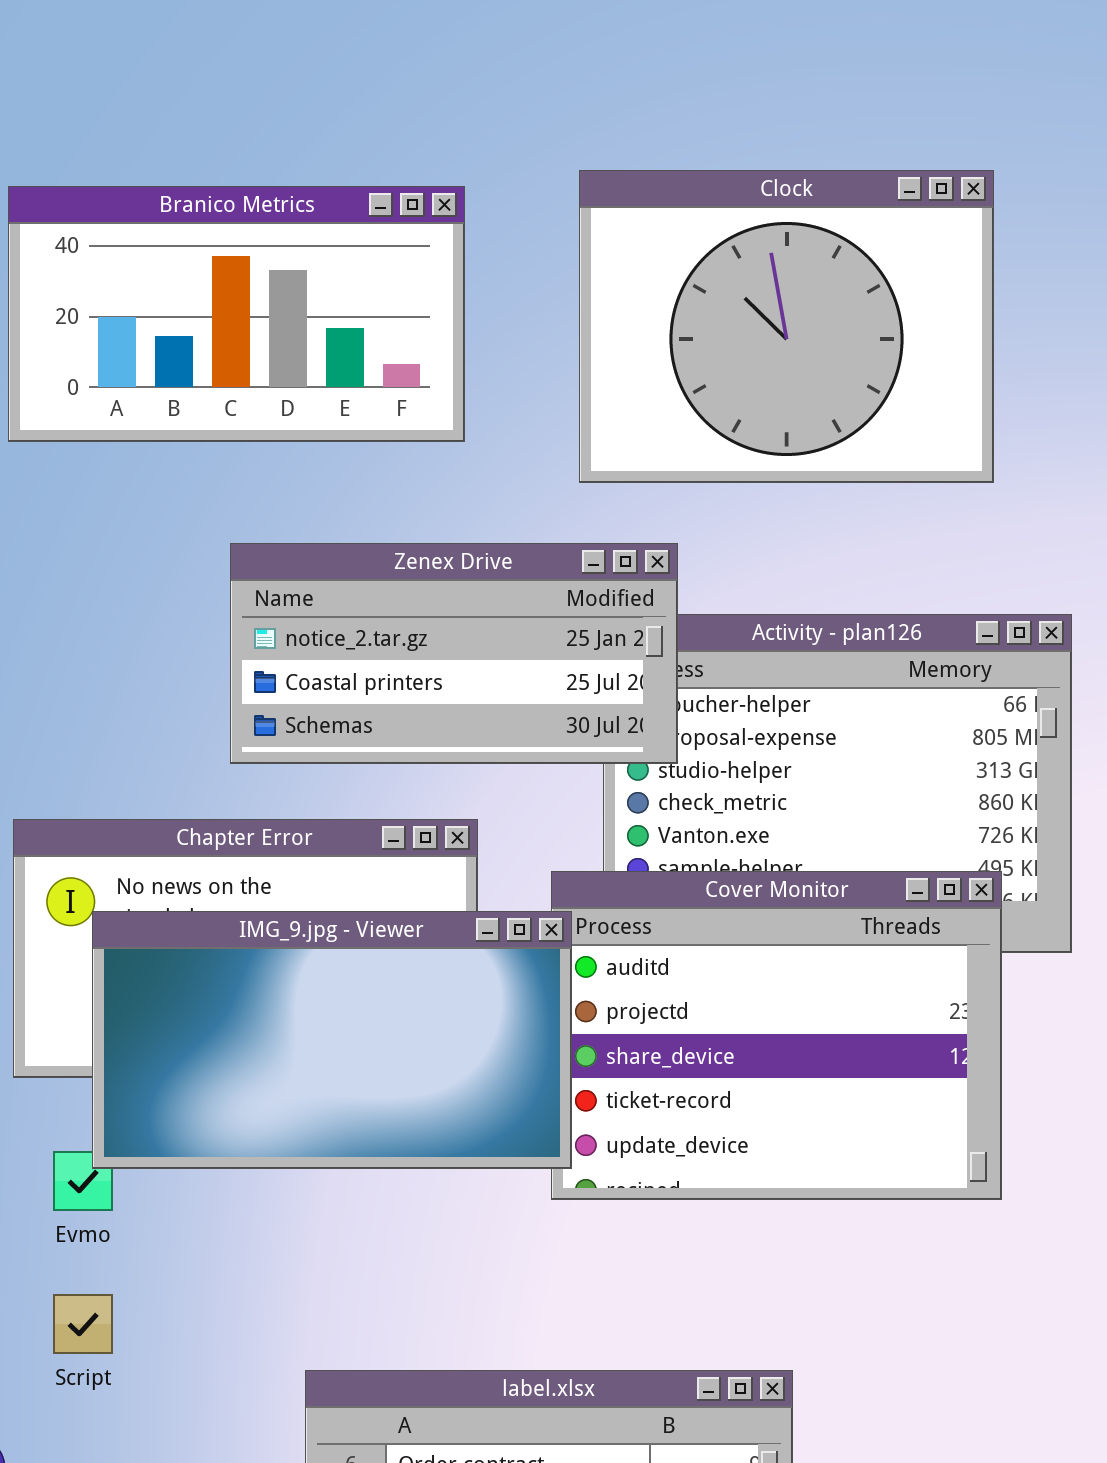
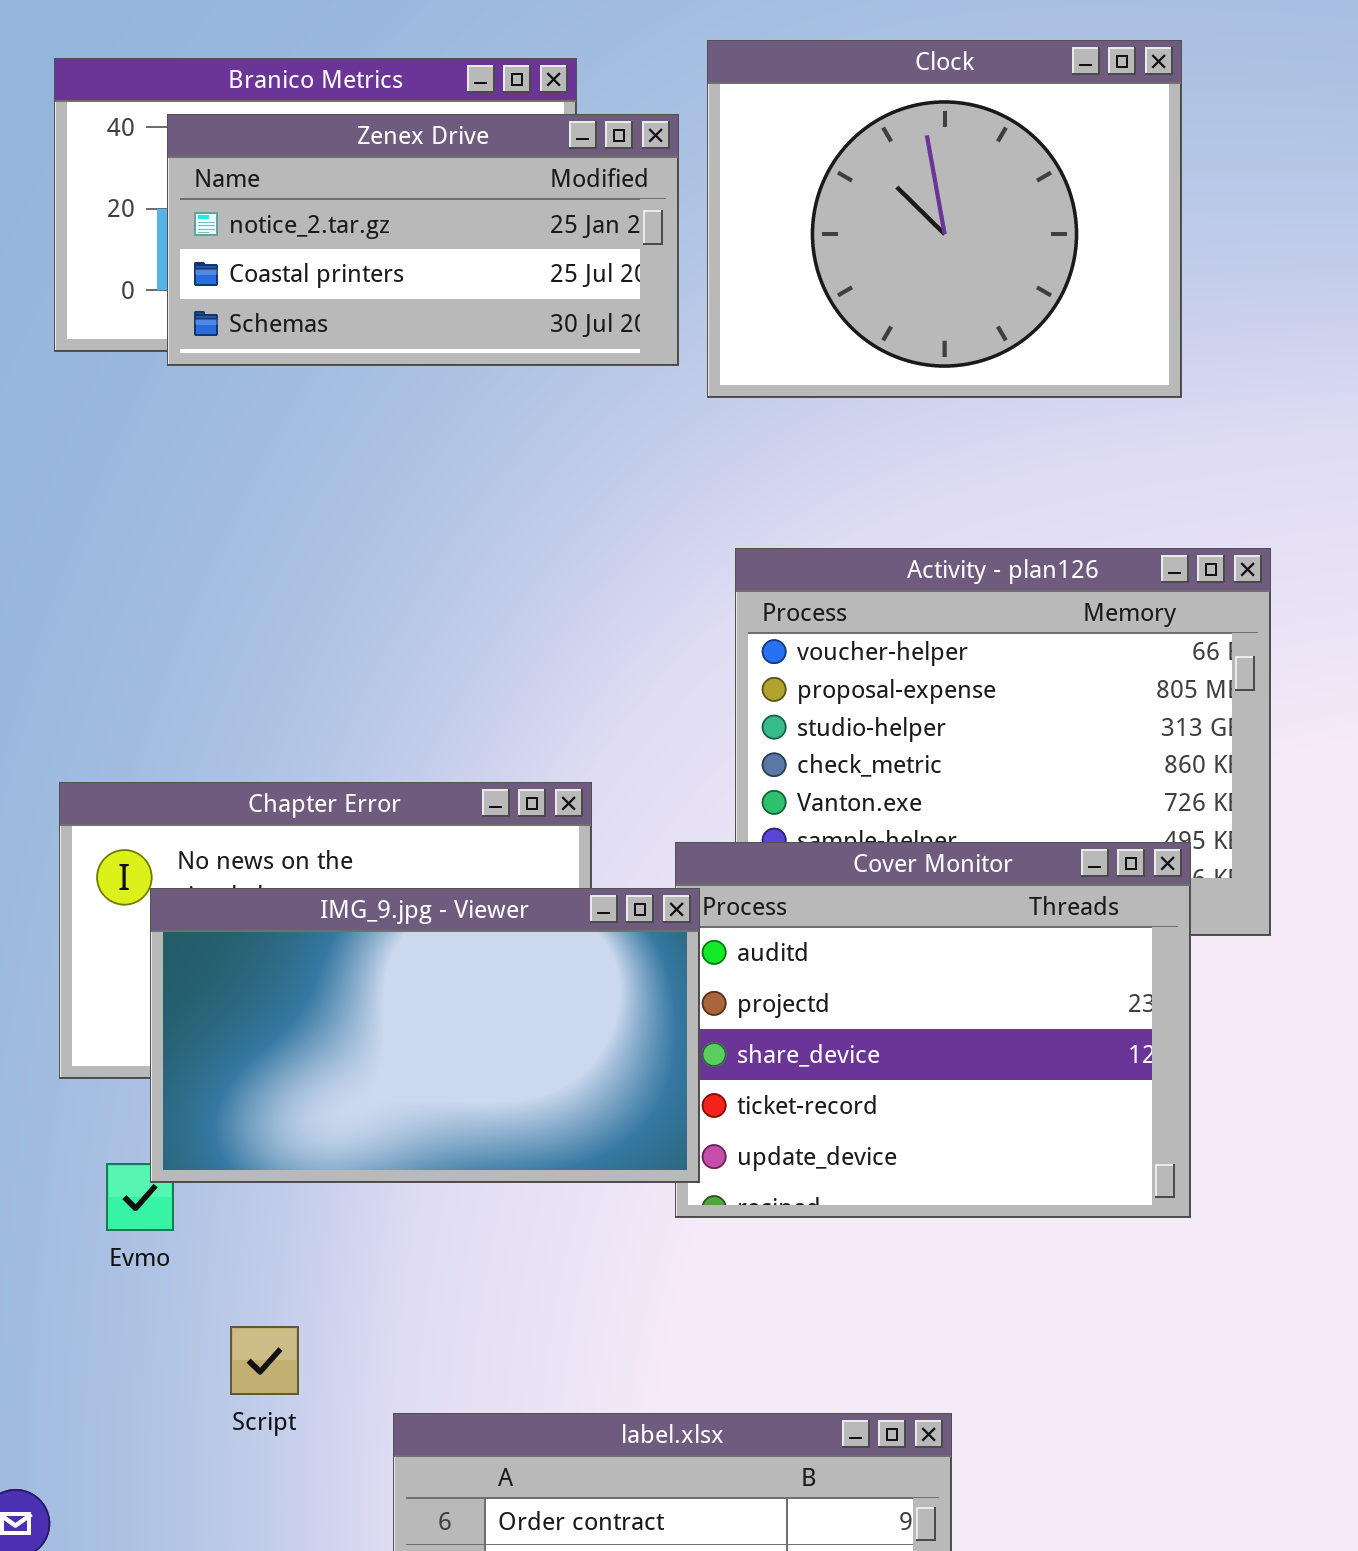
Zenex Drive: [230,543,678,764] -> [167,114,679,366], moved
Script: [53,1294,113,1354] -> [230,1326,299,1395], moved

